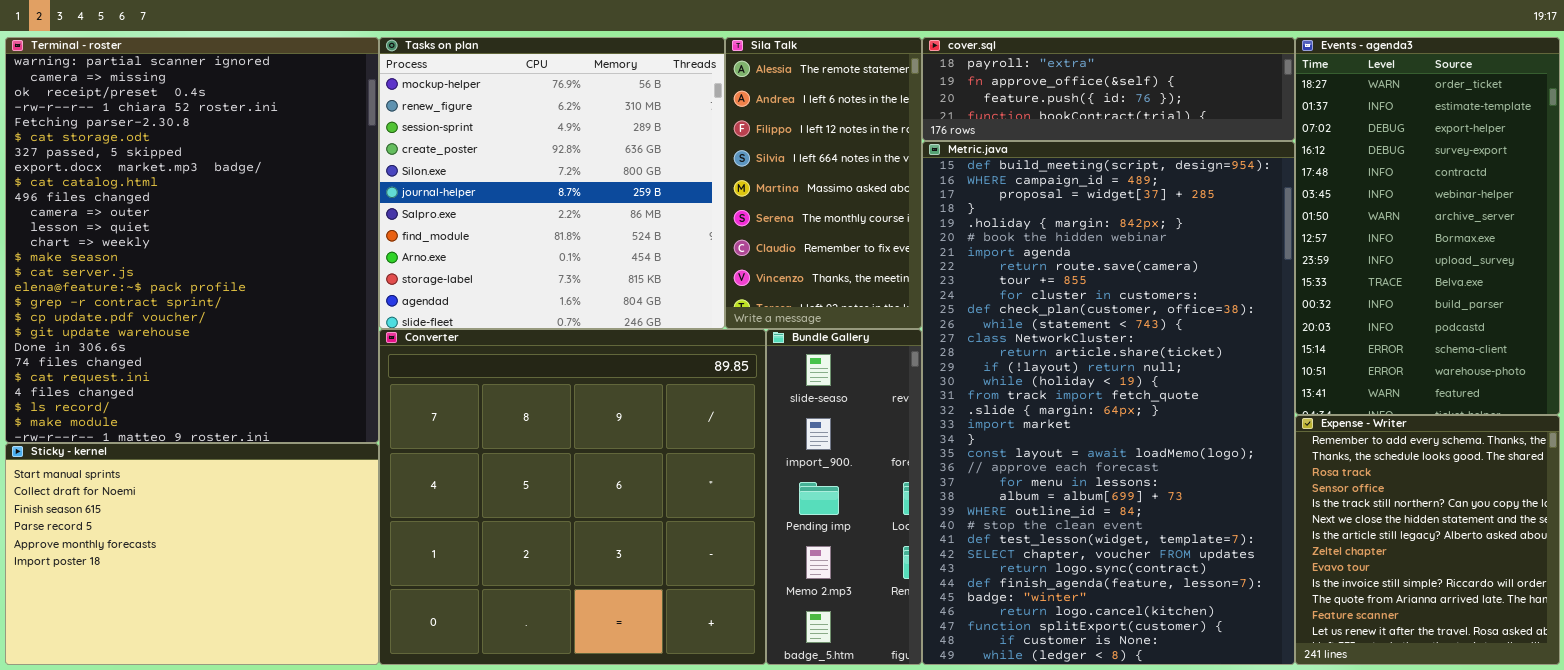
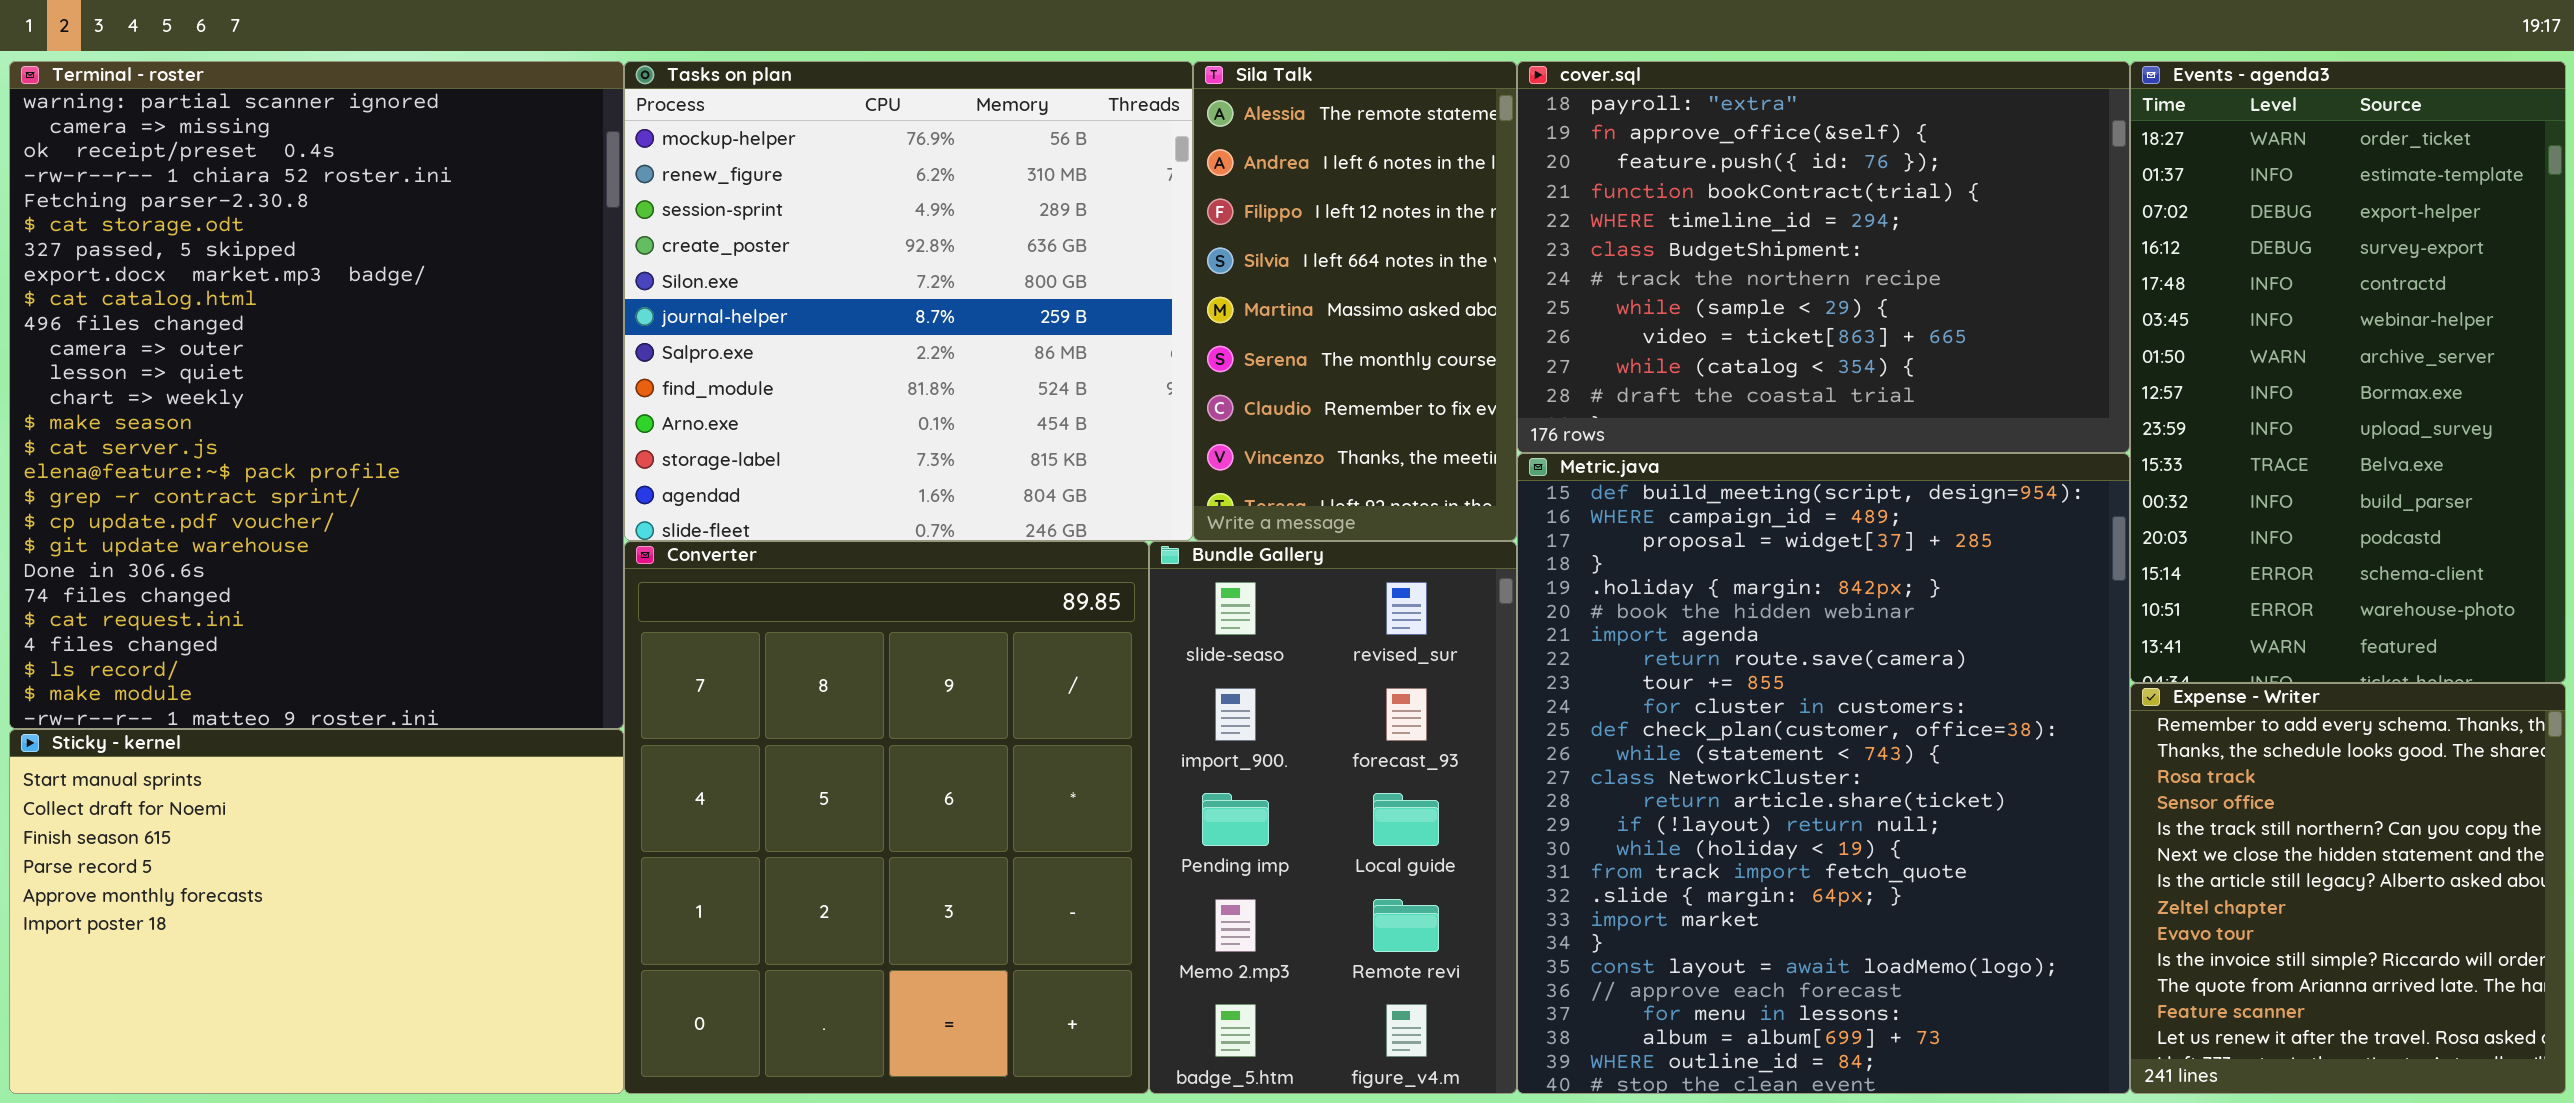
cover.sql: [922,37,1295,141] -> [1517,61,2130,453], resized
Metric.java: [922,141,1295,665] -> [1517,453,2130,1094], resized
Converter: [379,329,766,665] -> [624,541,1149,1094], resized
Bundle Gallery: [766,329,922,665] -> [1149,541,1517,1094], resized

